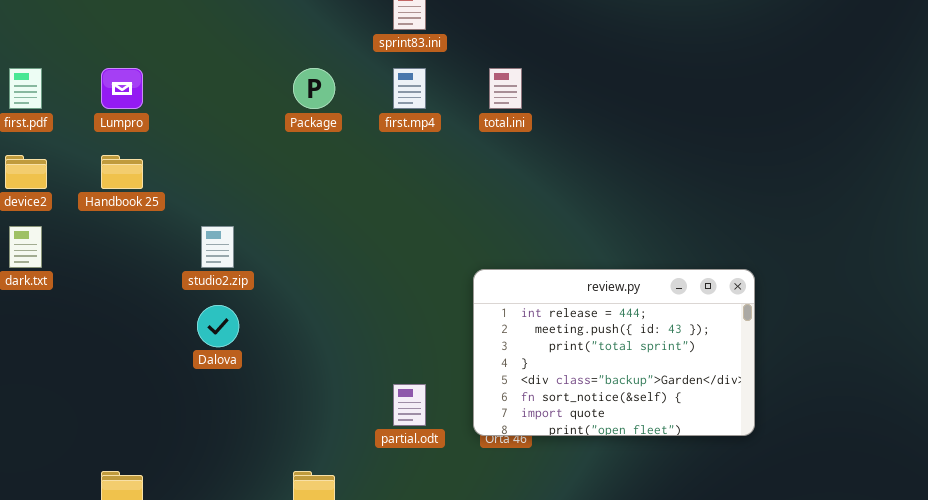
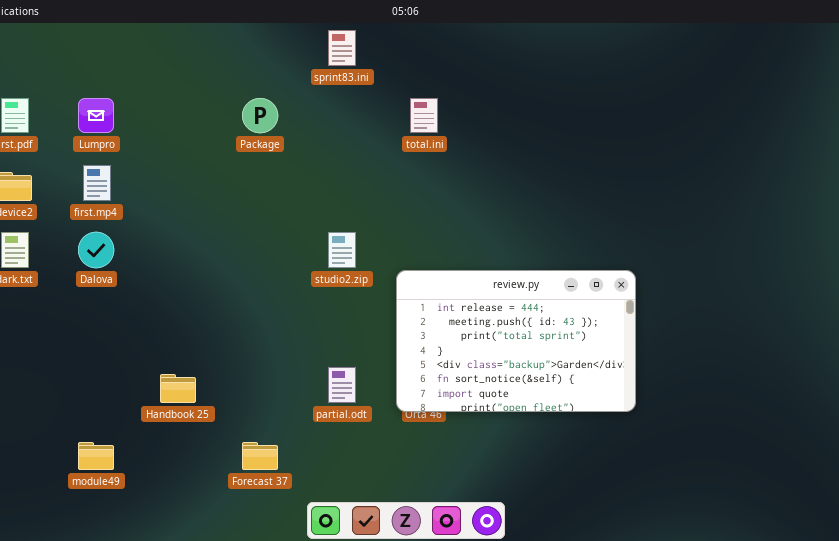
first.mp4: [393,68,426,109] -> [83,165,111,201], moved
Handbook 25: [101,155,143,189] -> [160,374,196,403], moved
studio2.zip: [201,226,234,268] -> [328,232,356,268], moved
Dalova: [197,305,239,347] -> [78,232,114,268], moved

